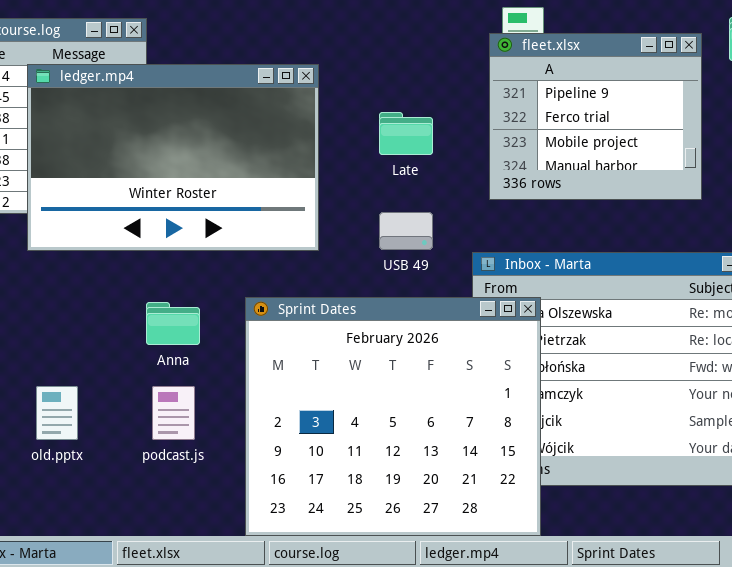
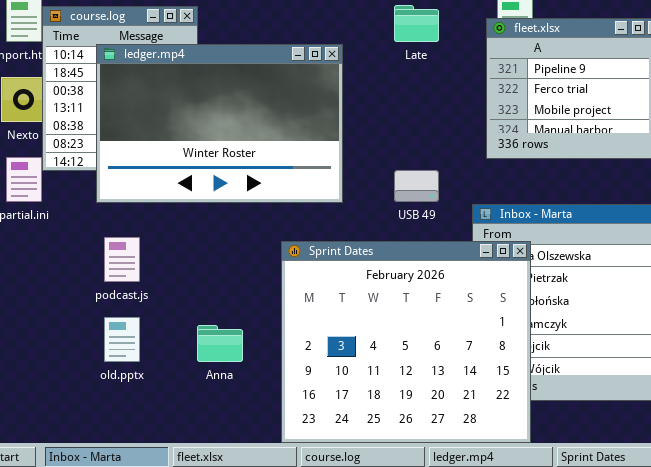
Late: [379,112,433,155] -> [394,5,439,42], moved
Anna: [146,302,200,345] -> [197,325,243,362], moved
podcast.js: [152,386,195,440] -> [104,237,140,282], moved

